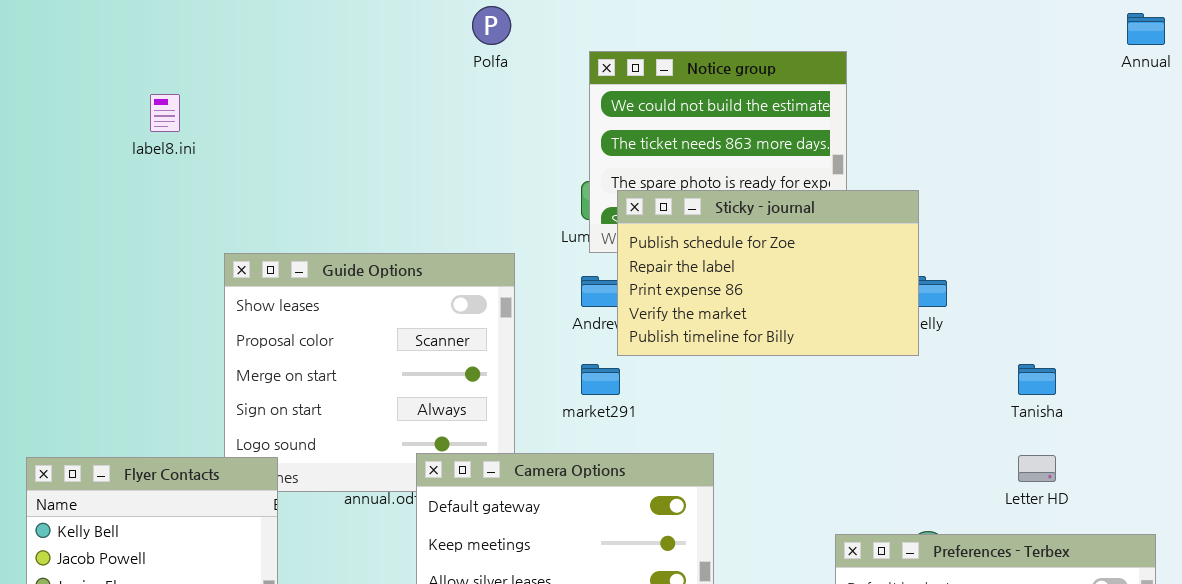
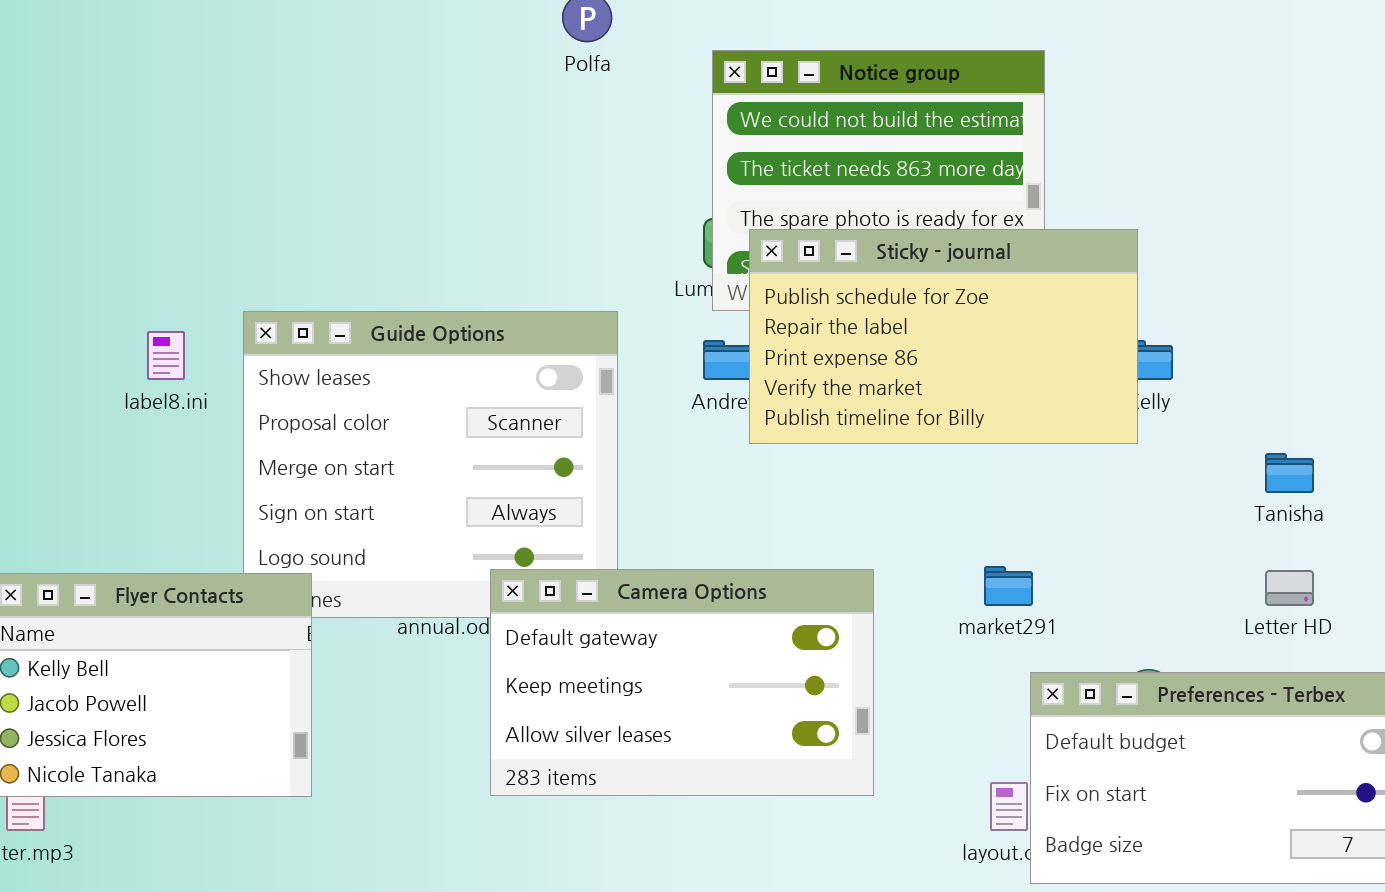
label8.ini: [150,94,180,132] -> [147,331,185,380], moved
market291: [581,364,620,395] -> [984,566,1033,606], moved

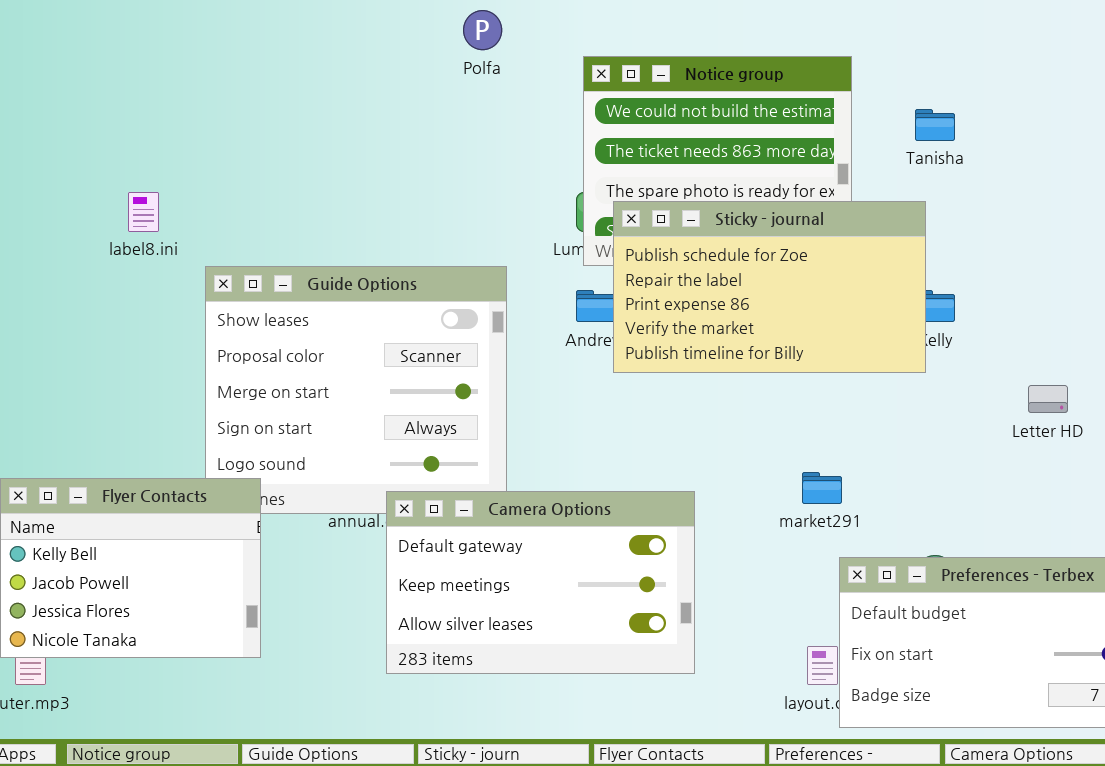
label8.ini: [147,331,185,380] -> [128,192,159,232], moved
Tanisha: [1265,453,1314,493] -> [915,109,955,141], moved
Camera Options: [490,569,874,796] -> [386,491,695,674], moved
Letter HD: [1265,570,1314,606] -> [1028,385,1068,413], moved

